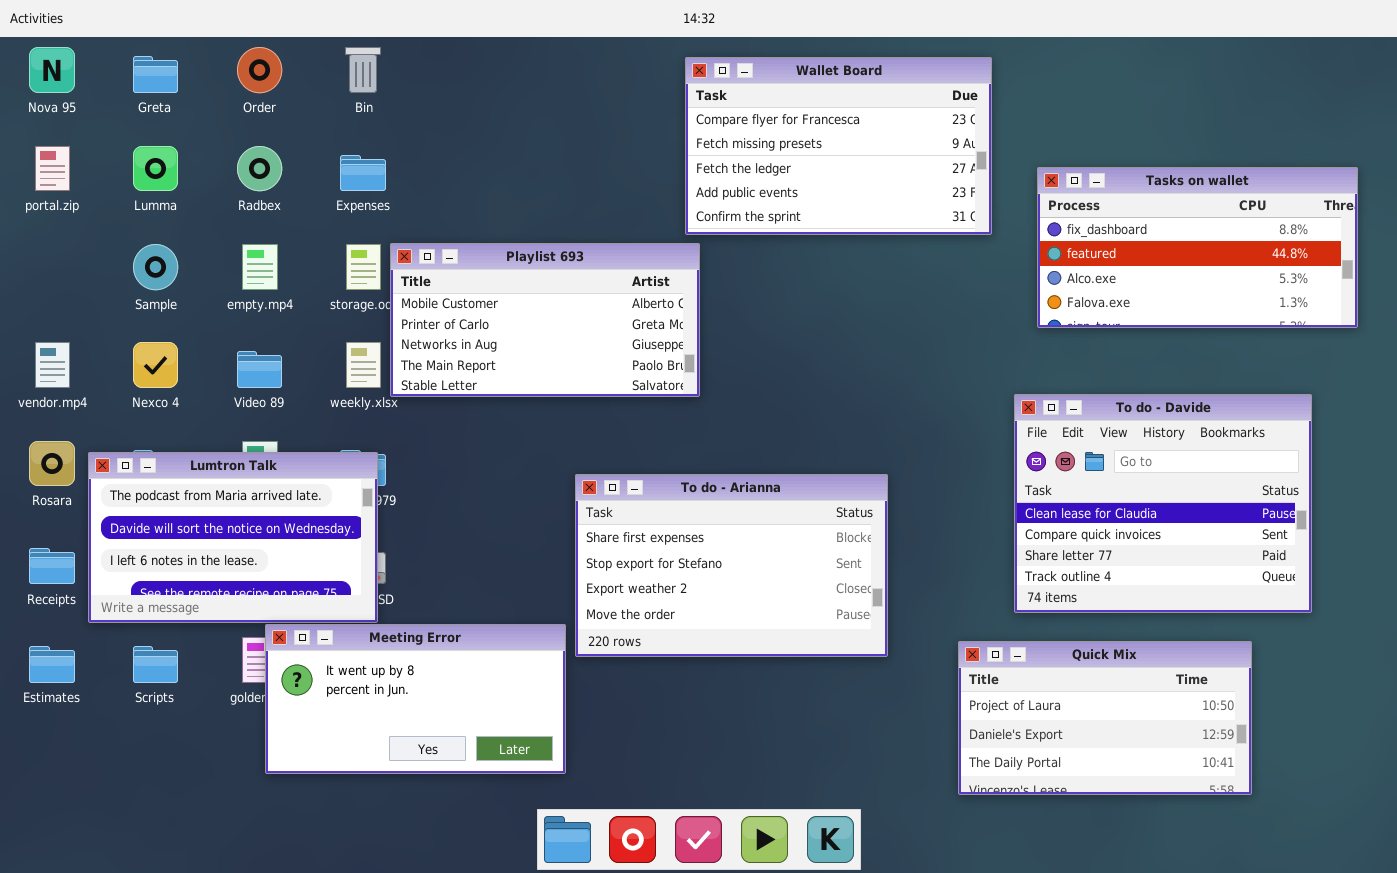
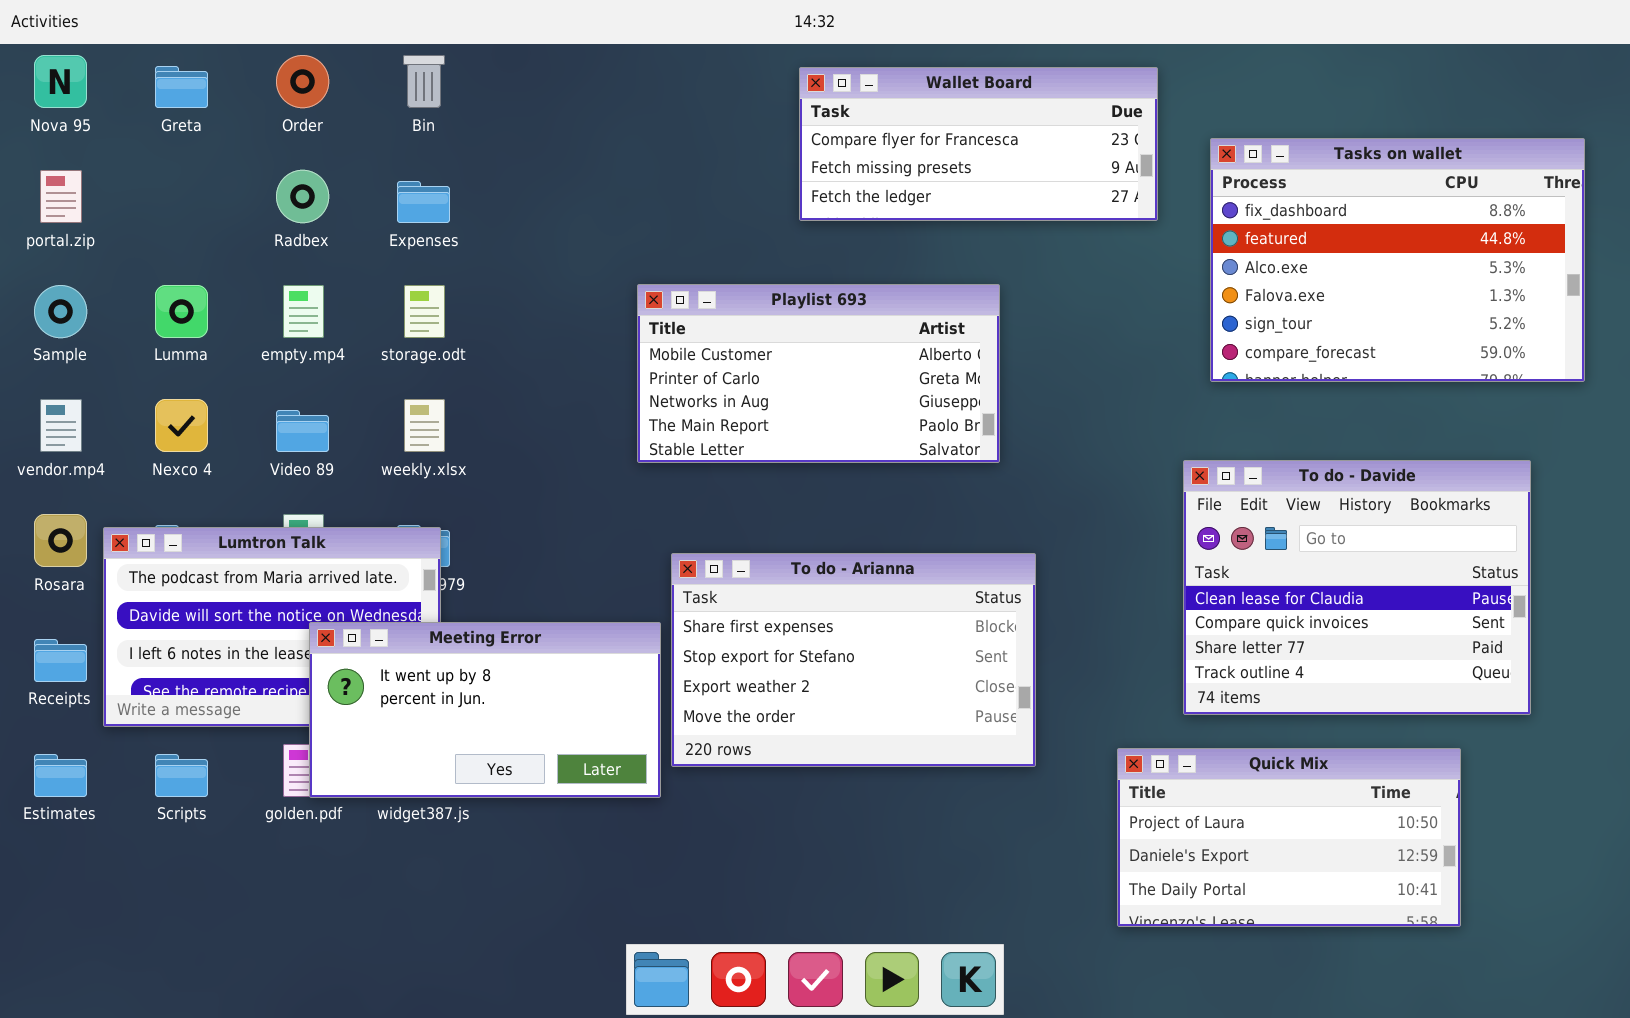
Wallet Board: [685,57,992,235] -> [799,67,1158,221], resized
Lumma: [133,146,178,191] -> [155,285,208,338], moved
Tasks on wallet: [1037,167,1358,328] -> [1210,138,1585,382], resized
Playlist 693: [390,243,700,397] -> [637,284,1000,463], moved
Sample: [133,244,178,290] -> [34,285,87,338], moved
Meeting Error: [265,624,566,774] -> [309,622,661,798], moved

